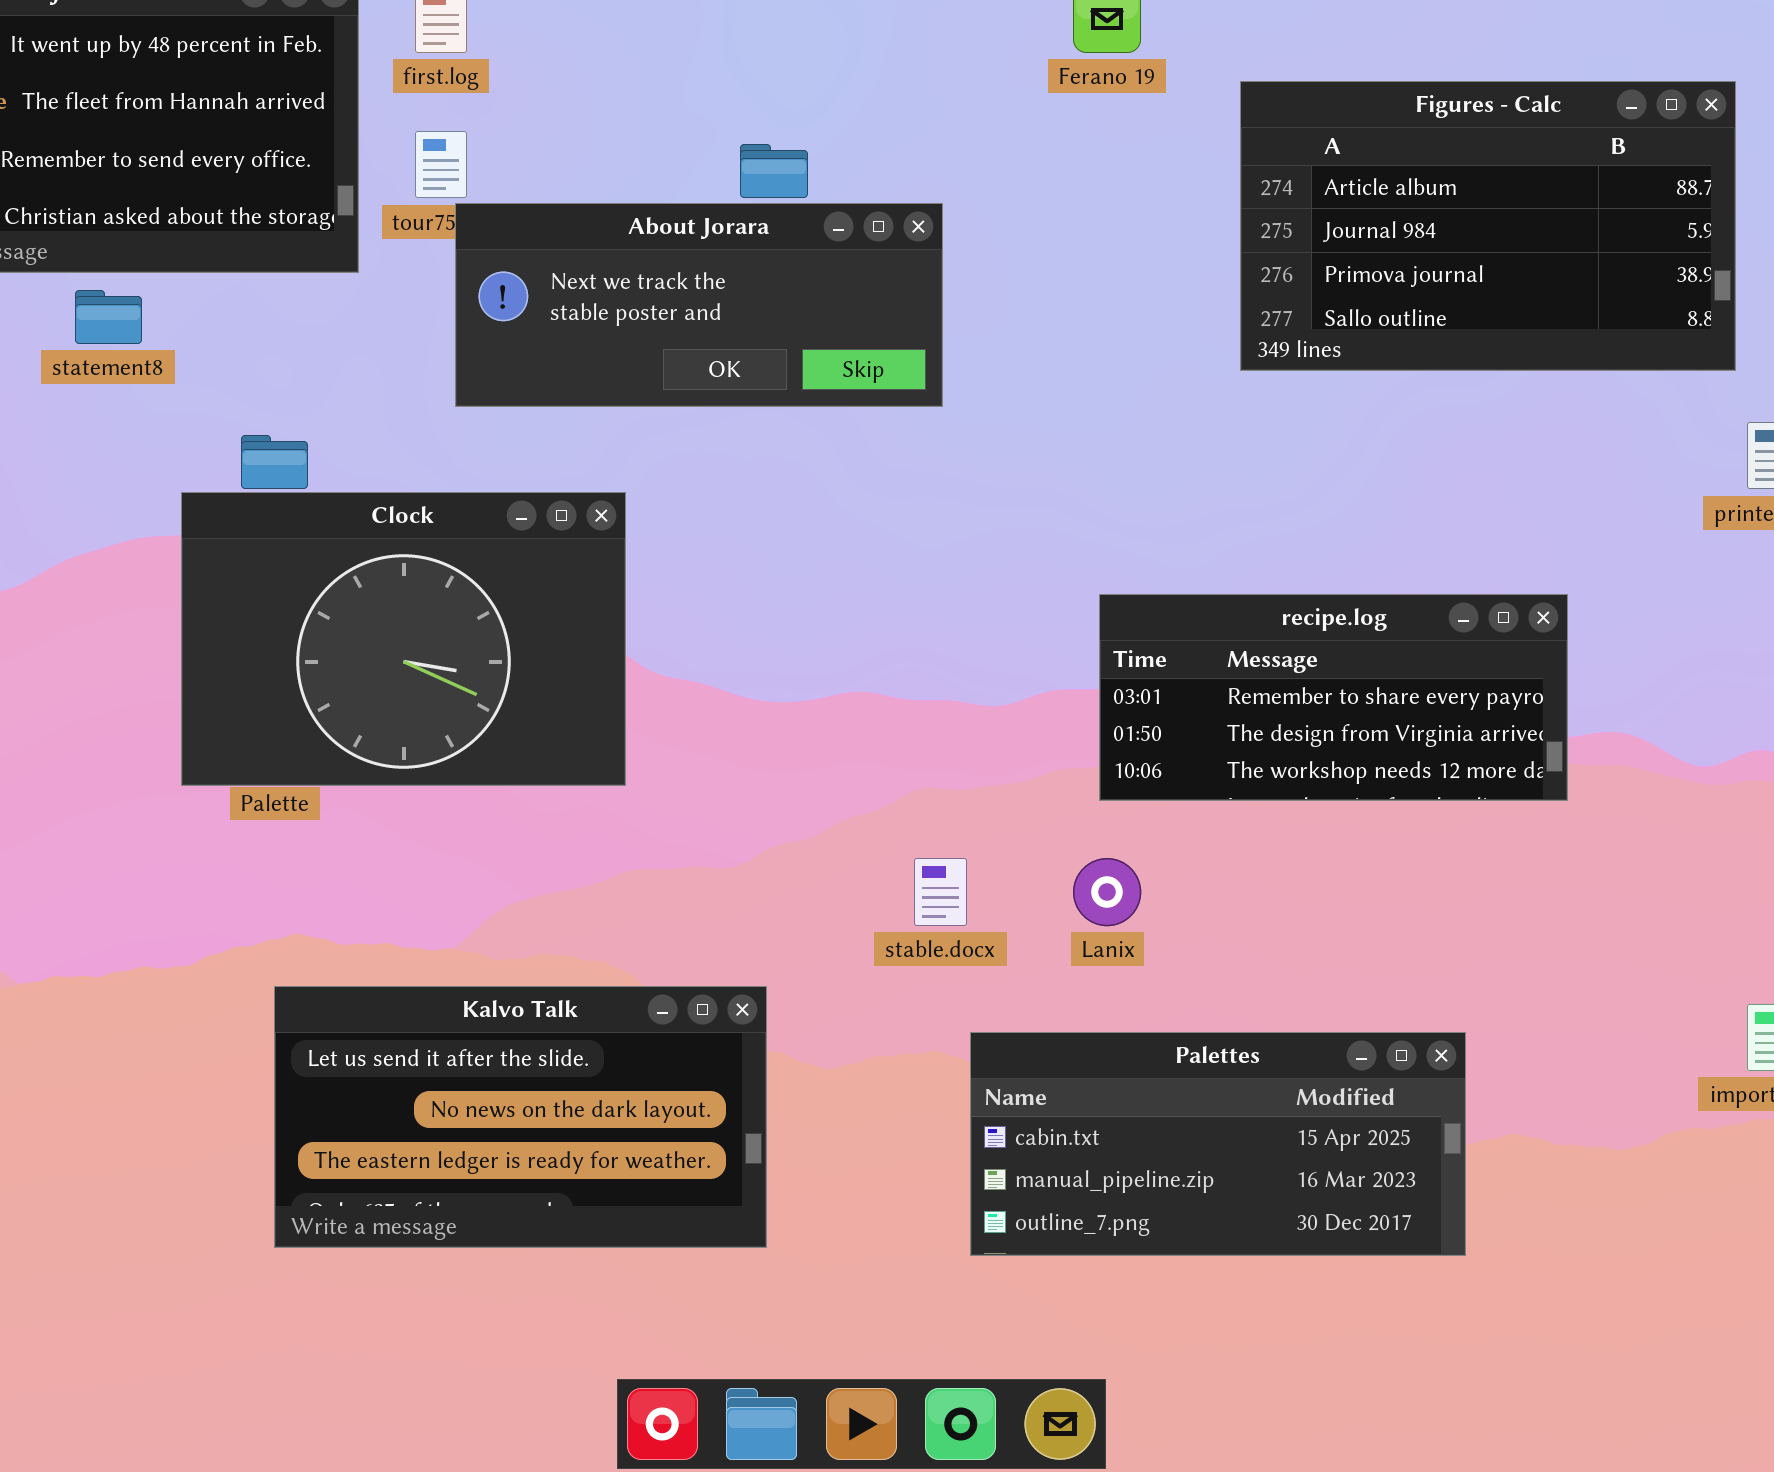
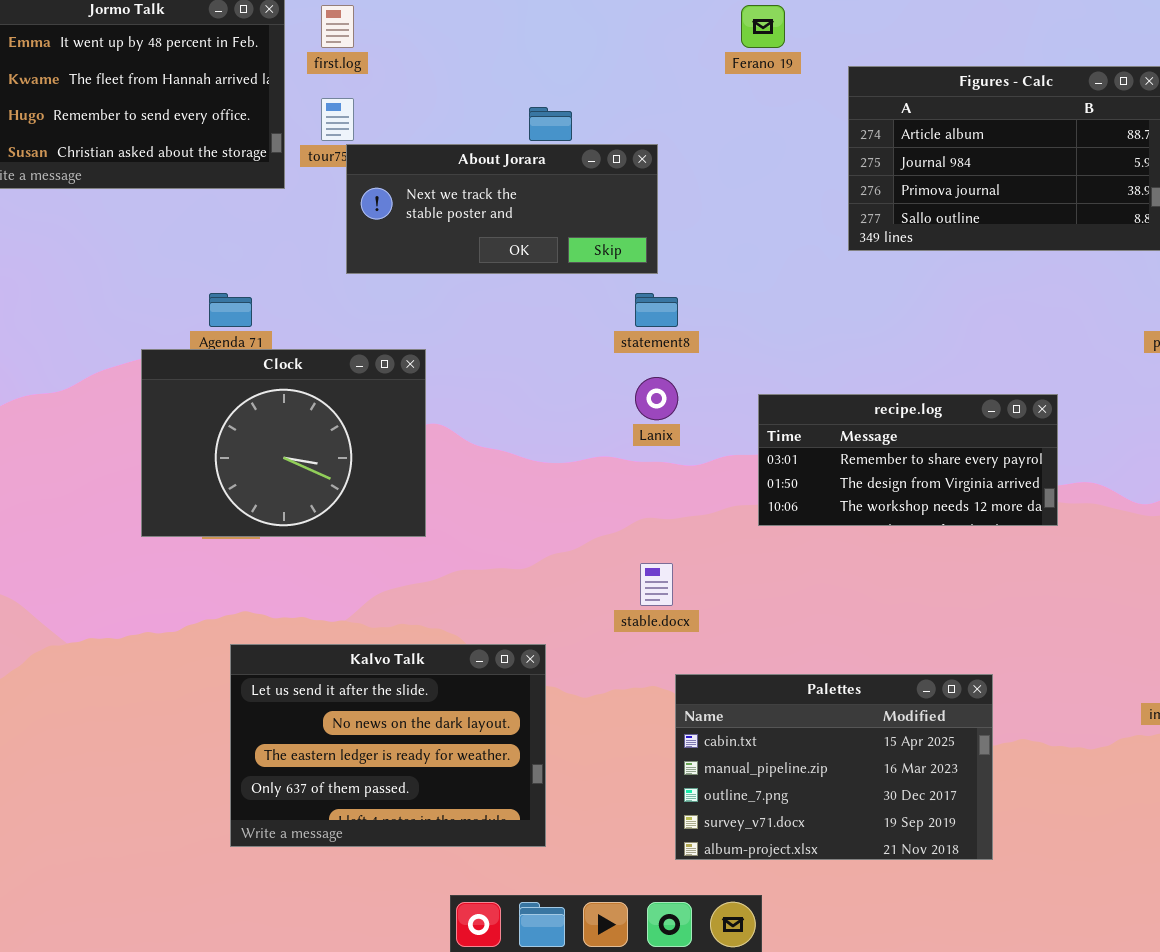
statement8: [75,290,142,344] -> [635,293,678,327], moved
Clock: [181,492,626,786] -> [141,349,426,537], moved
Lanix: [1073,858,1141,926] -> [635,377,678,420], moved
Kalvo Talk: [274,986,767,1248] -> [230,644,546,847], resized
Palettes: [970,1032,1466,1256] -> [675,674,993,860], resized

